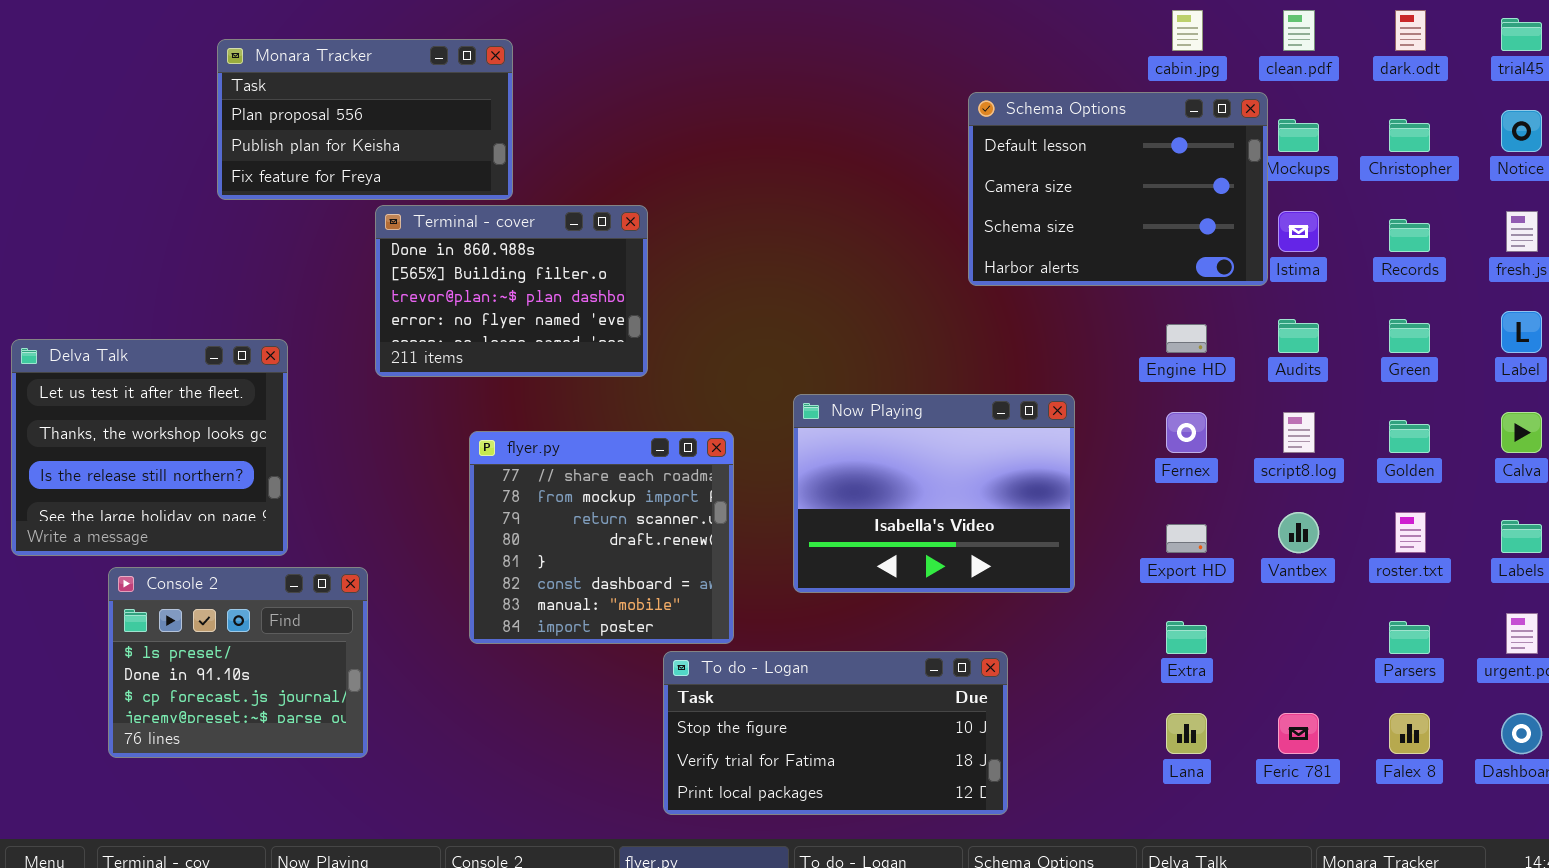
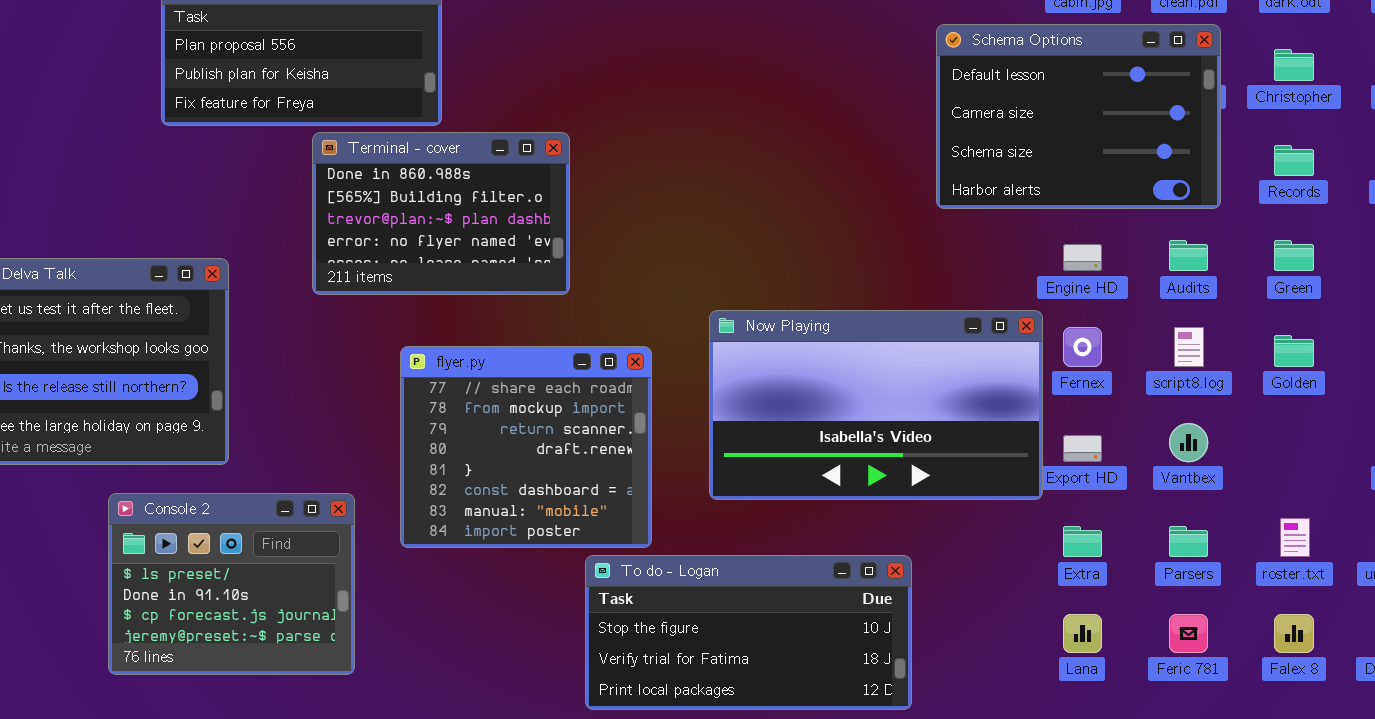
Schema Options: [968,92,1268,286] -> [936,24,1221,209], moved
Now Playing: [793,394,1075,593] -> [709,310,1043,500], resized
roster.txt: [1395,512,1426,553] -> [1280,518,1310,557], moved
Console 2: [108,567,368,758] -> [108,493,355,675], moved
Parsers: [1389,621,1430,654] -> [1169,526,1208,557], moved

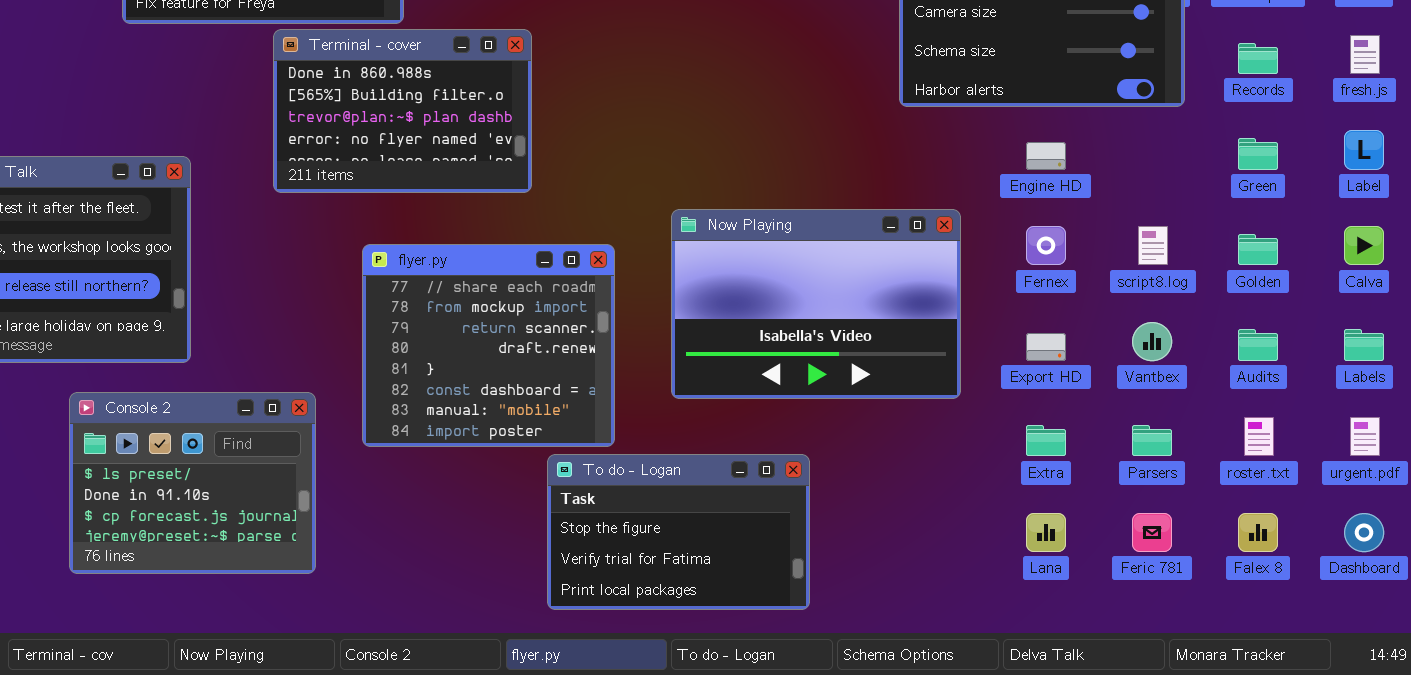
Audits: [1169,240,1208,271] -> [1238,329,1278,361], moved
Now Playing: [709,310,1043,500] -> [671,209,961,399], resized
To do - Logan: [585,555,912,710] -> [547,454,810,610], resized

